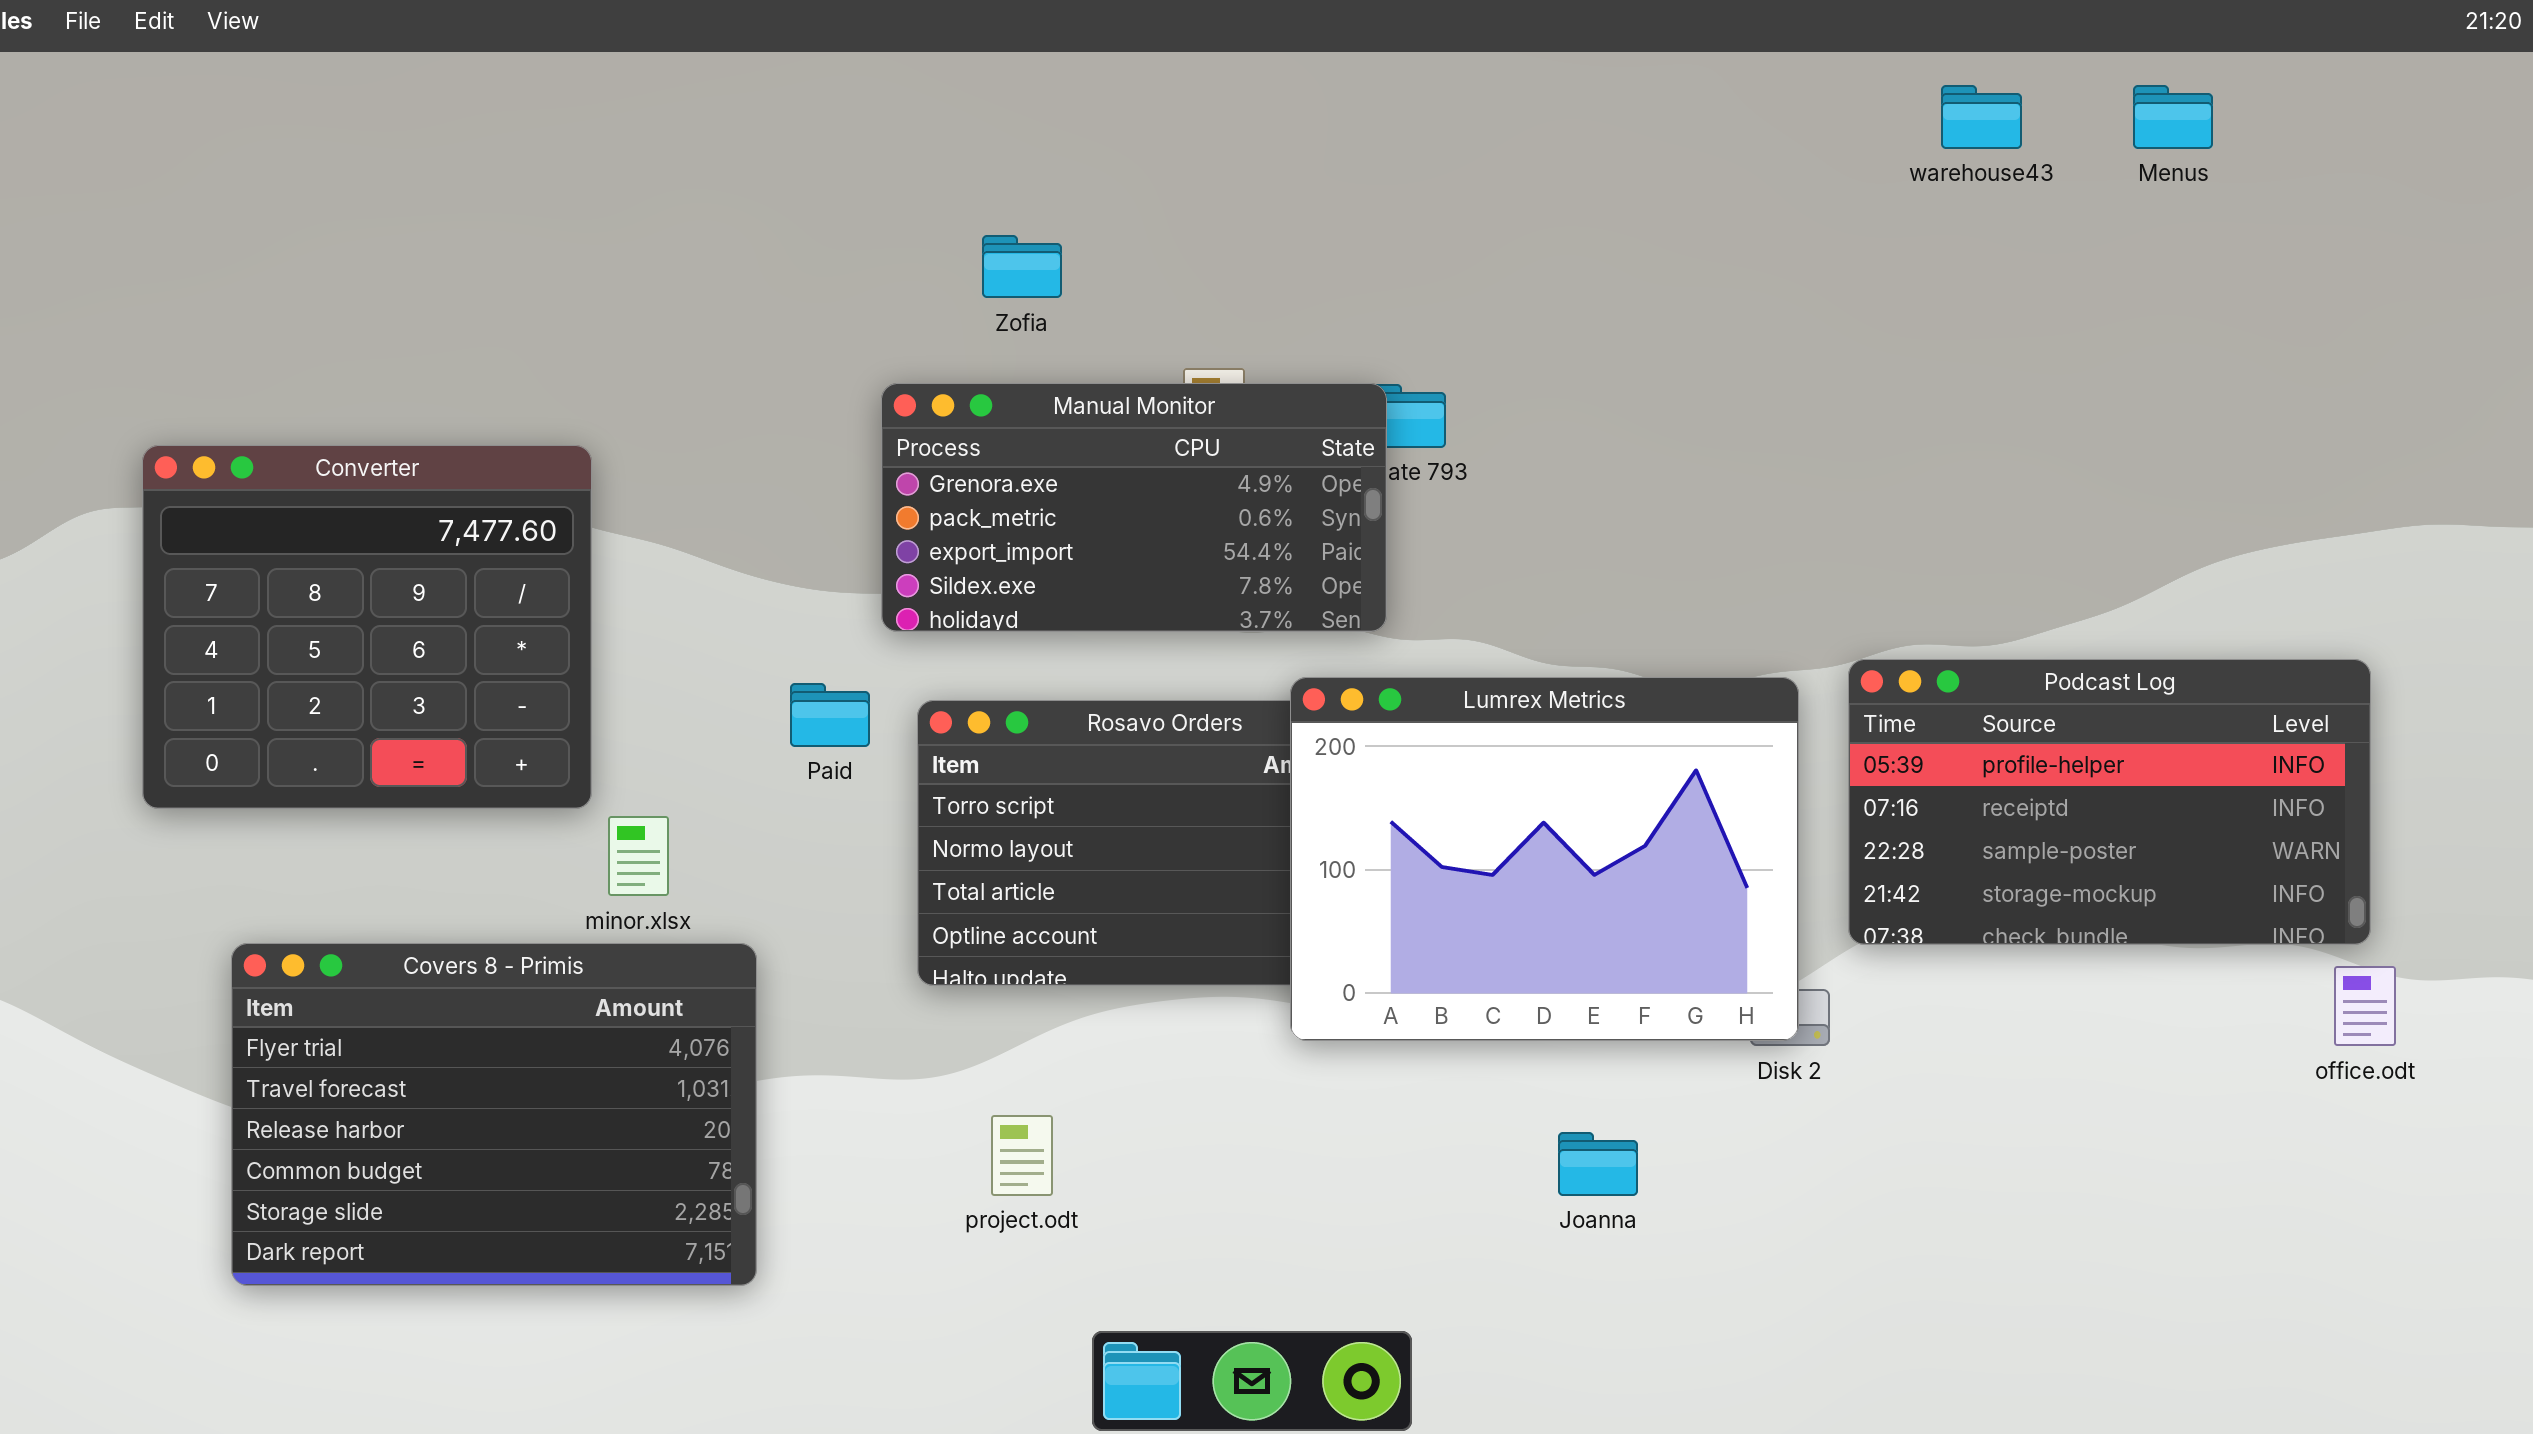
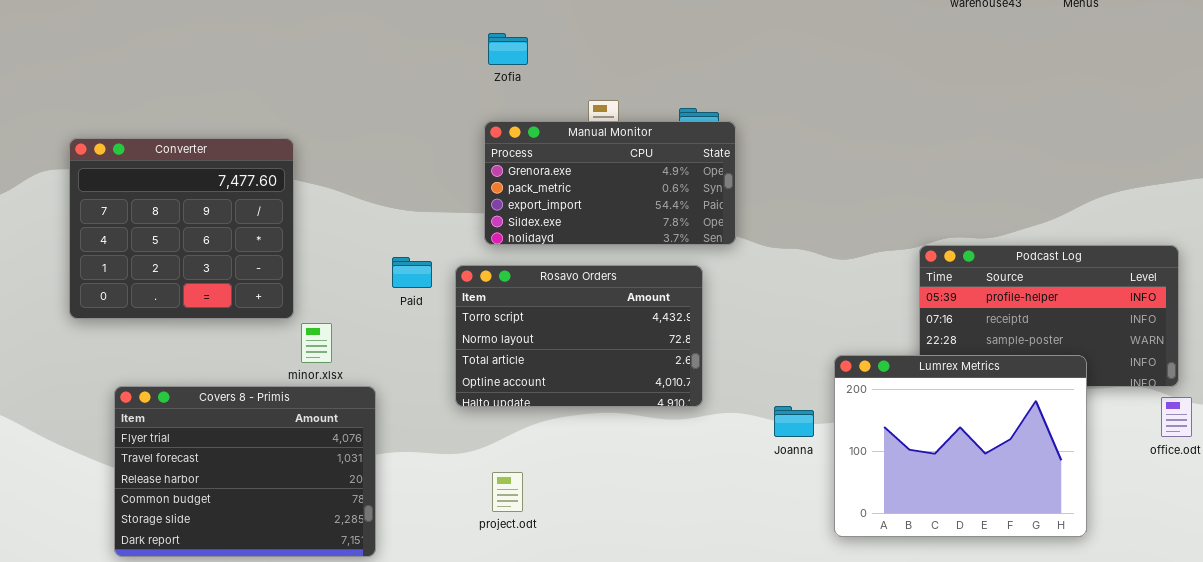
Manual Monitor: [881,383,1387,632] -> [484,121,736,245], moved
Lumrex Metrics: [1290,677,1799,1041] -> [834,355,1087,537], moved
Joanna: [1558,1132,1638,1196] -> [774,406,814,437], moved

